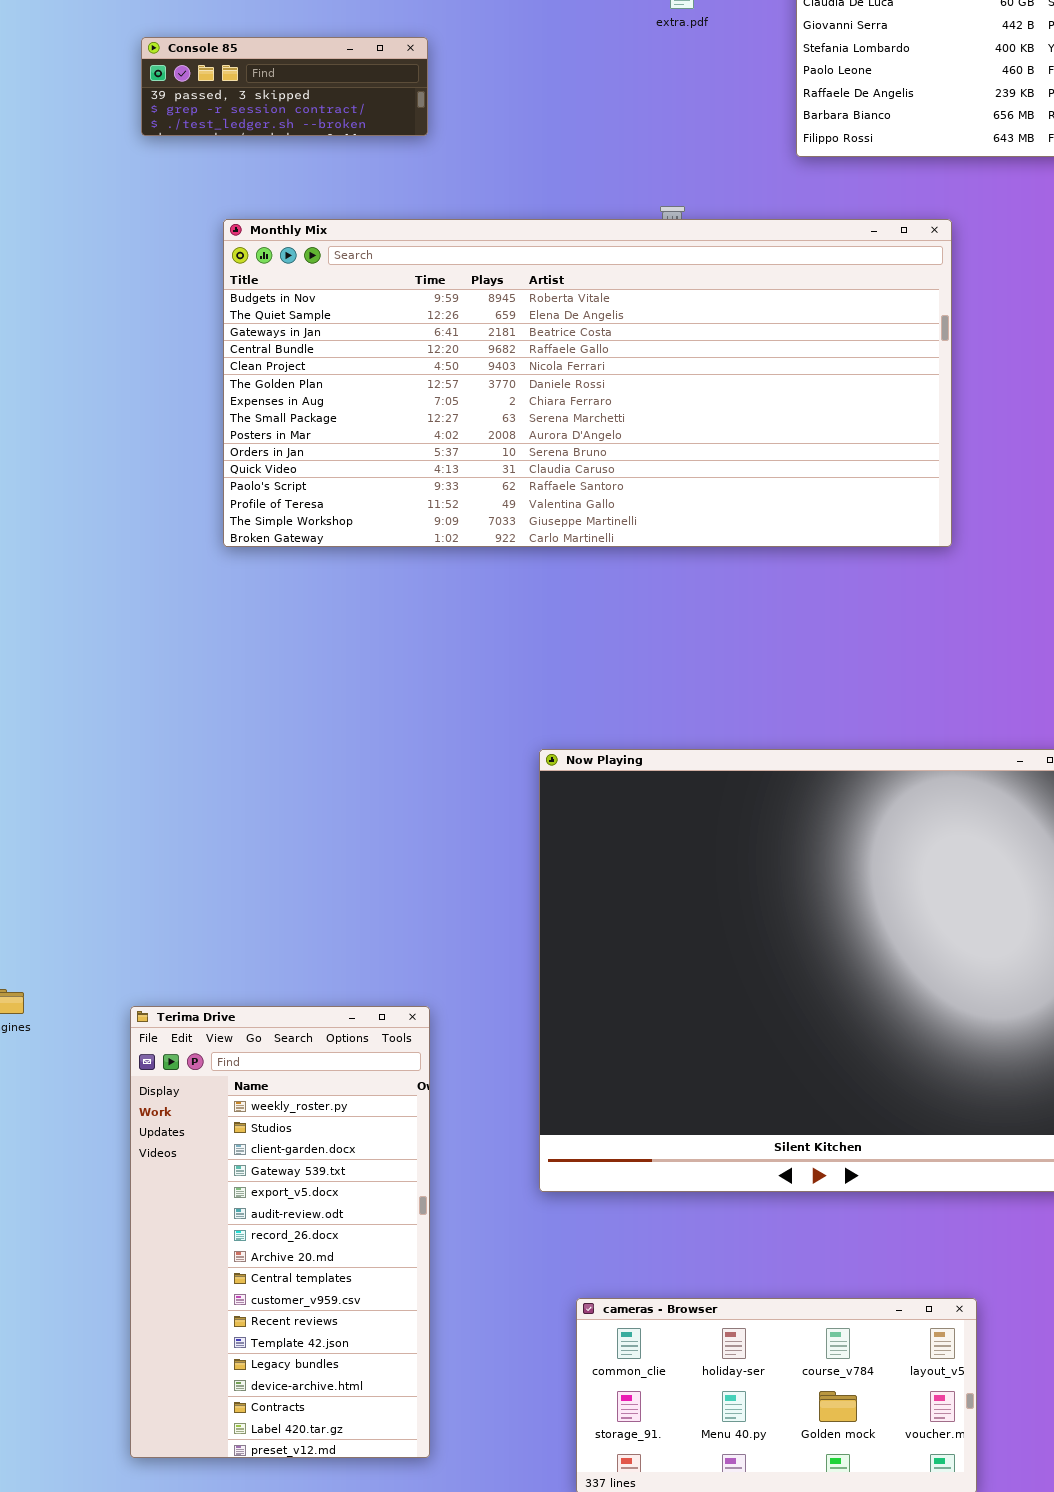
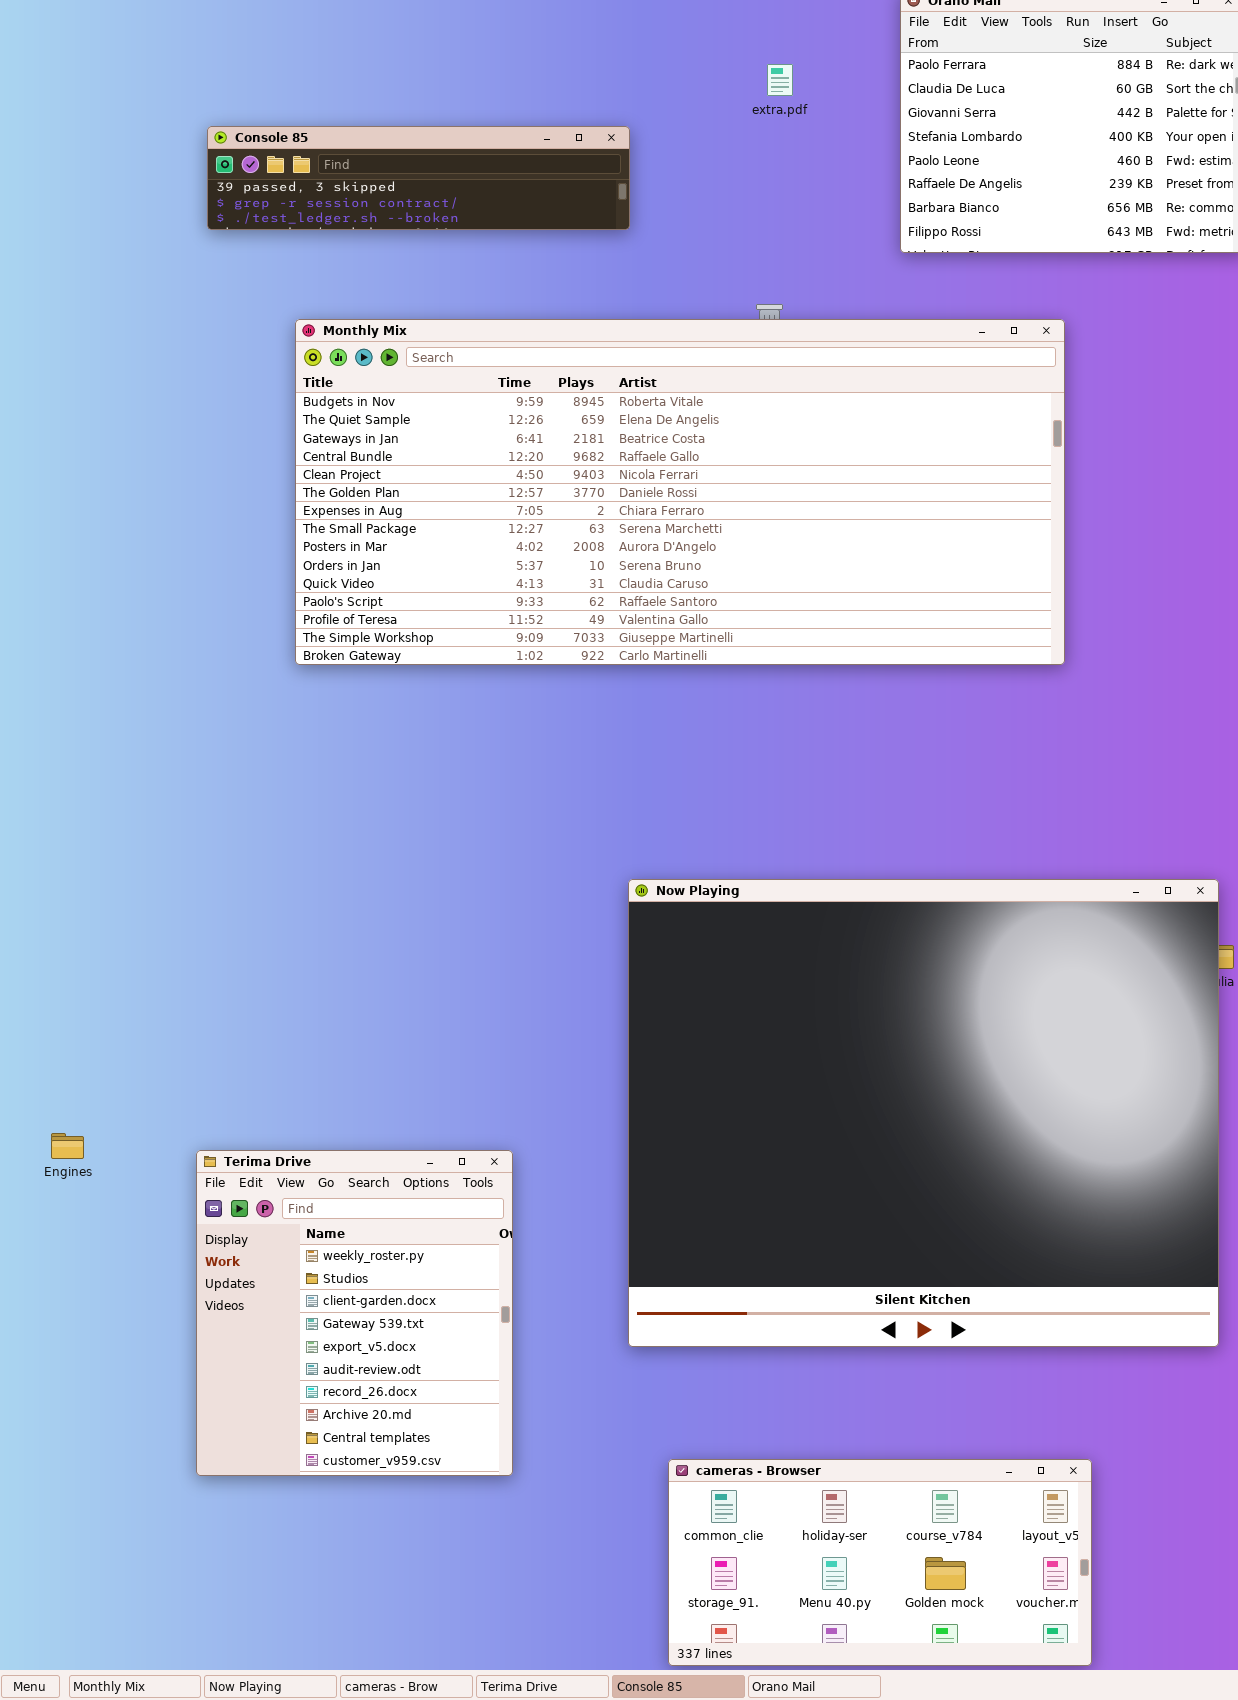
Console 85: [141,37,428,136] -> [207,126,630,230], resized
Terima Drive: [130,1006,430,1458] -> [196,1150,513,1476], resized

